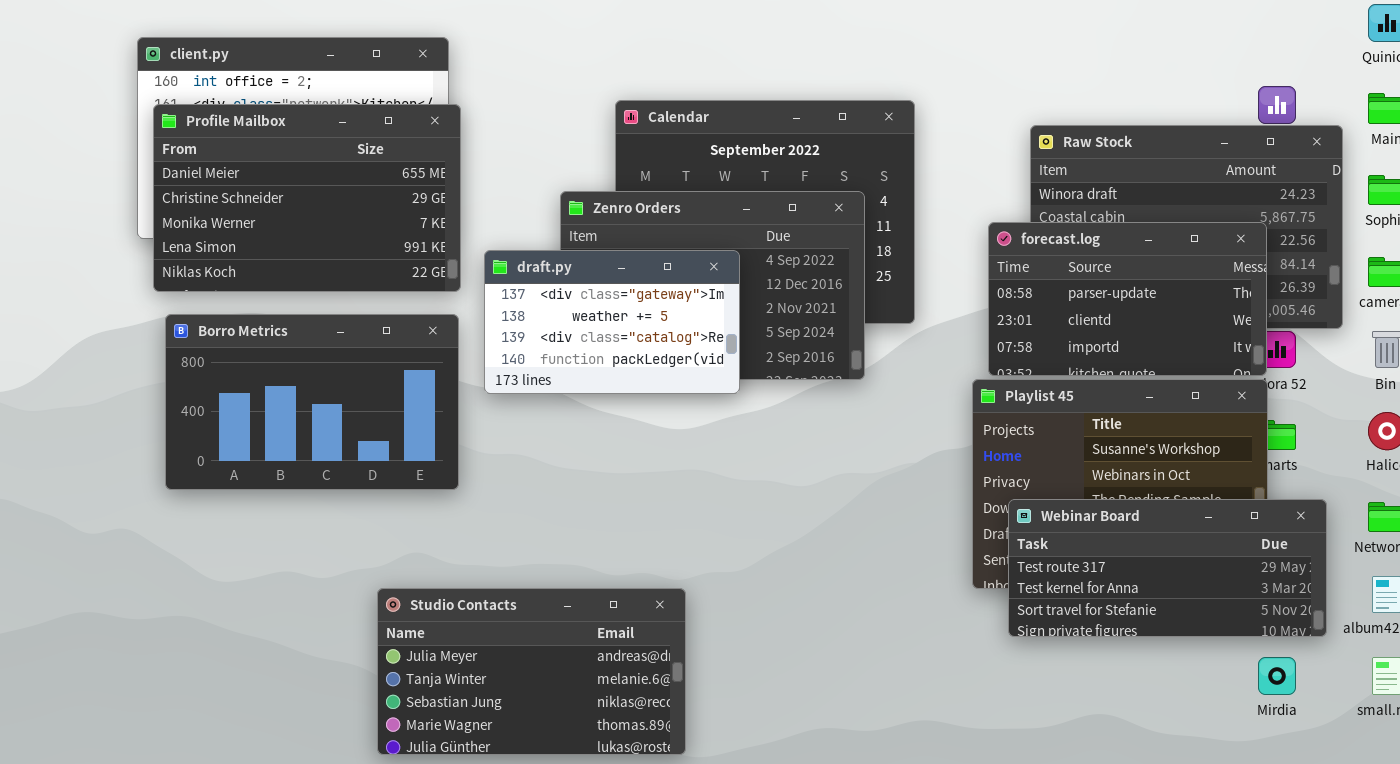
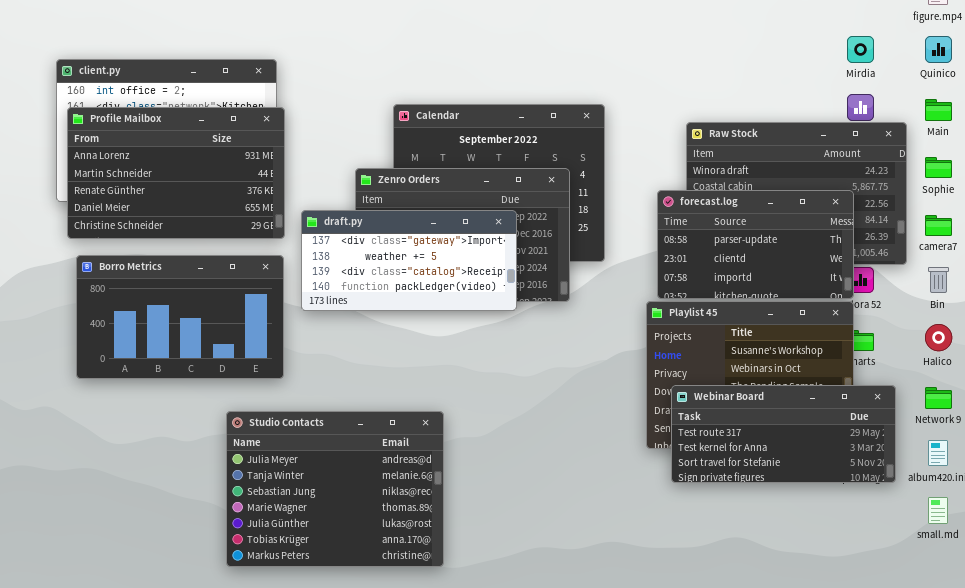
Profile Mailbox: [153,104,461,292] -> [67,107,285,239], scrolled up 3 rows
draft.py: [484,250,740,394] -> [301,210,517,311], resized
Studio Contacts: [377,588,686,755] -> [226,411,444,567], resized
Mirdia: [1258,657,1296,695] -> [847,36,874,63], moved

